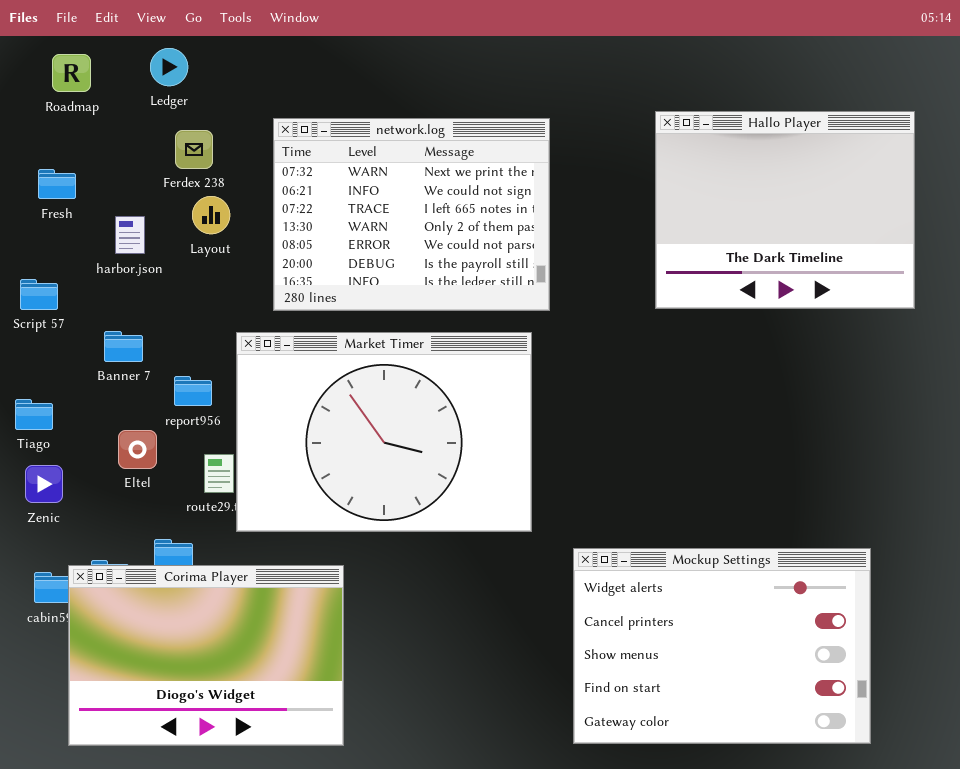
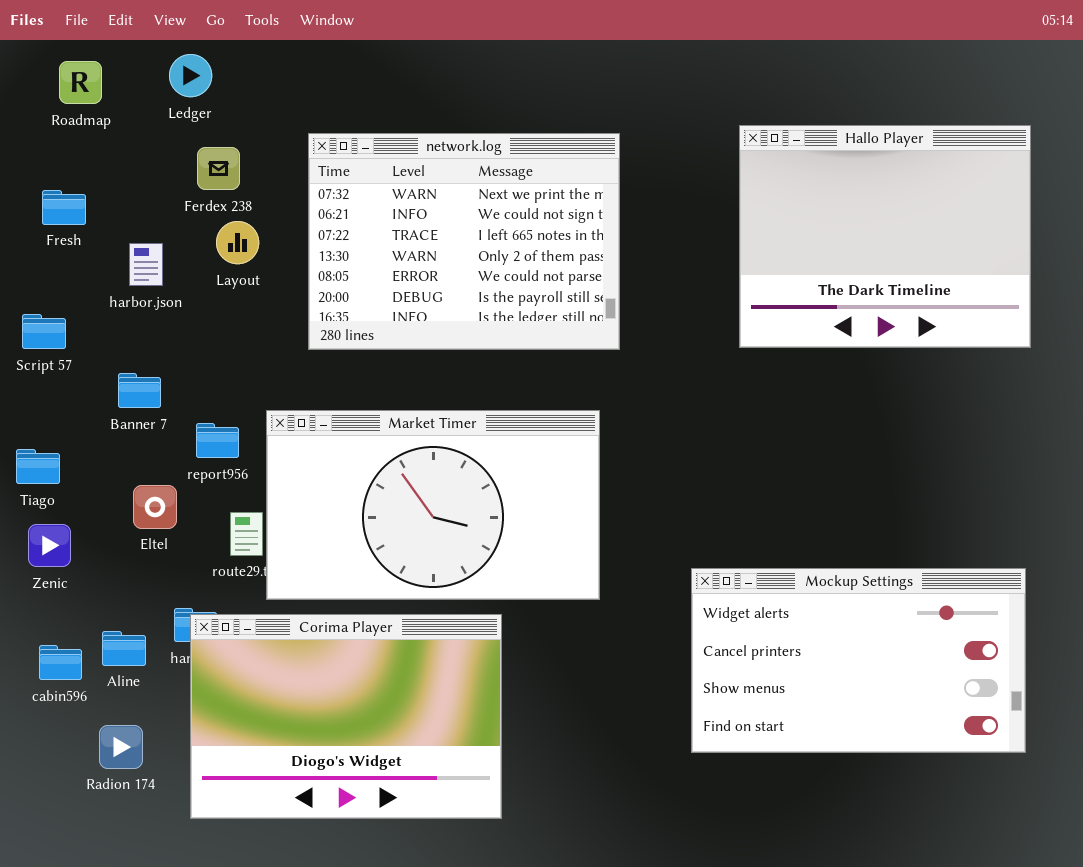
Market Timer: [236,332,532,532] -> [266,410,600,600], resized
Mockup Settings: [573,548,871,744] -> [691,568,1026,753], moved, resized
Corima Player: [68,565,344,746] -> [190,614,502,819], moved

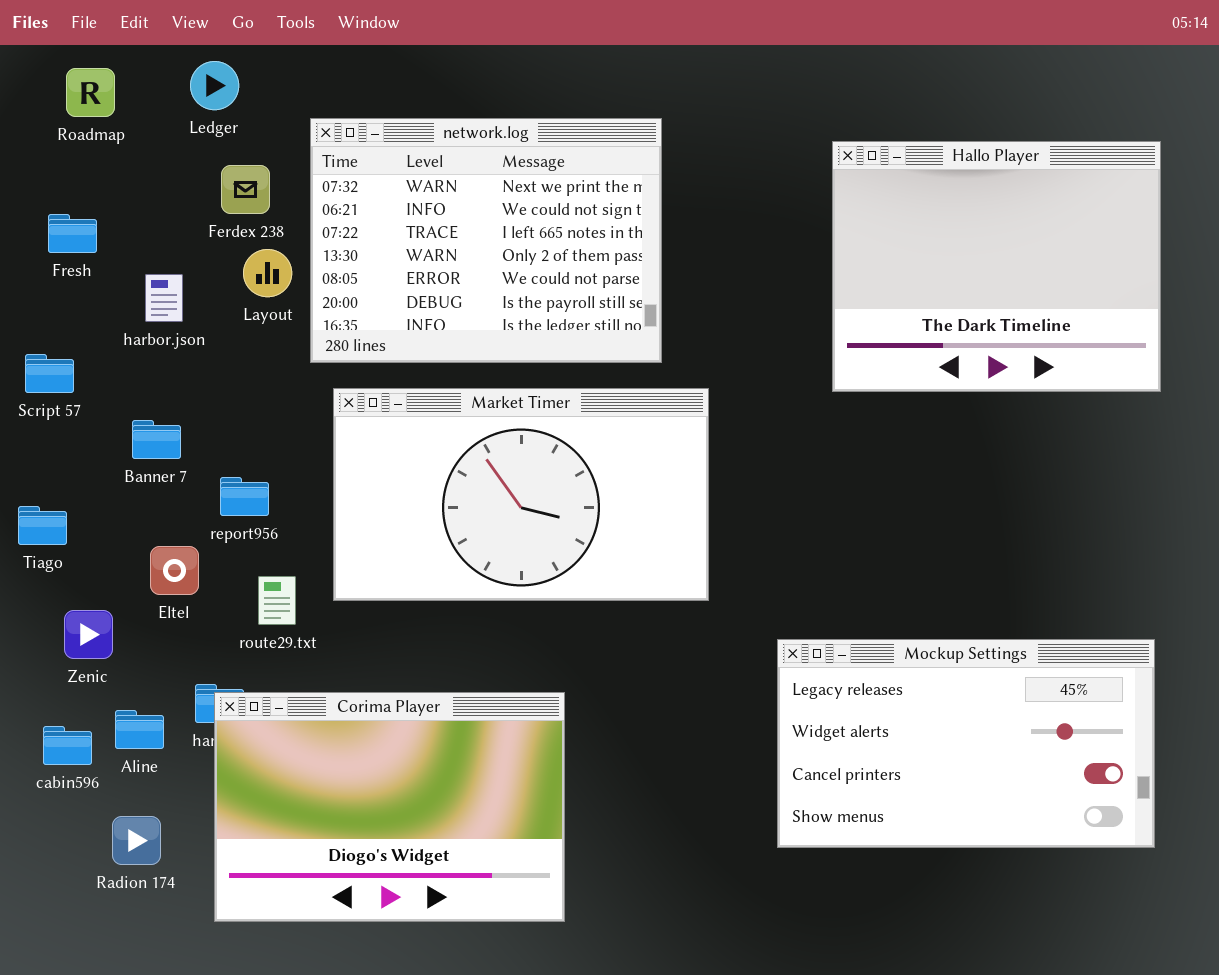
network.log: [308,133,620,350] -> [310,118,662,363], moved
Market Timer: [266,410,600,600] -> [333,388,709,601], moved
Zenic: [28,524,71,567] -> [64,610,113,659], moved
Mockup Settings: [691,568,1026,753] -> [777,639,1155,848], scrolled up 1 row

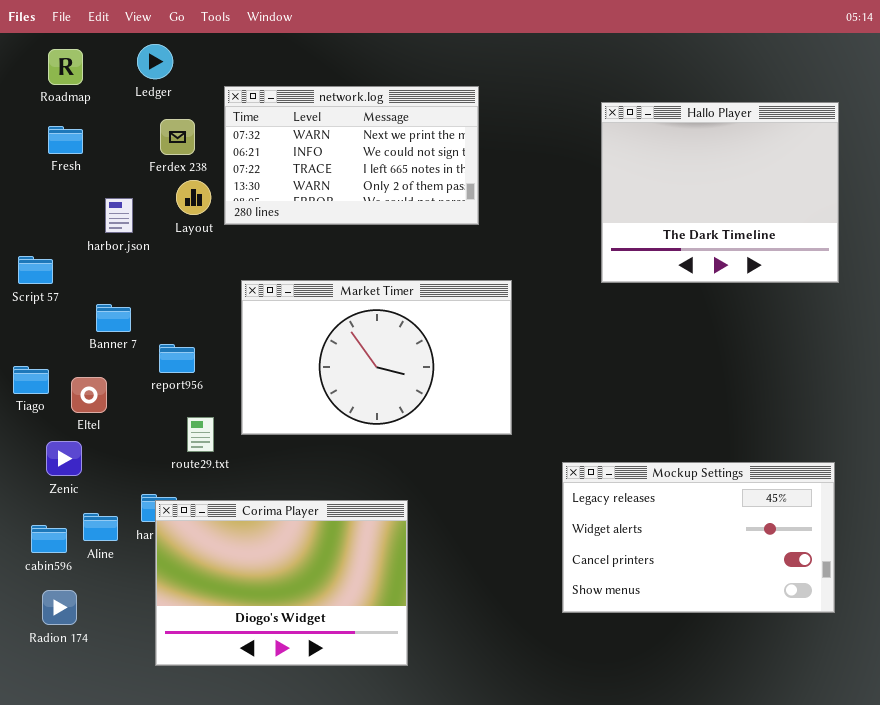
network.log: [310,118,662,363] -> [224,86,479,225], resized
Fresh: [48,214,97,253] -> [48,126,83,154], moved
Eltel: [150,546,199,595] -> [71,377,107,413], moved
Radion 174: [112,816,161,865] -> [42,590,77,625], moved

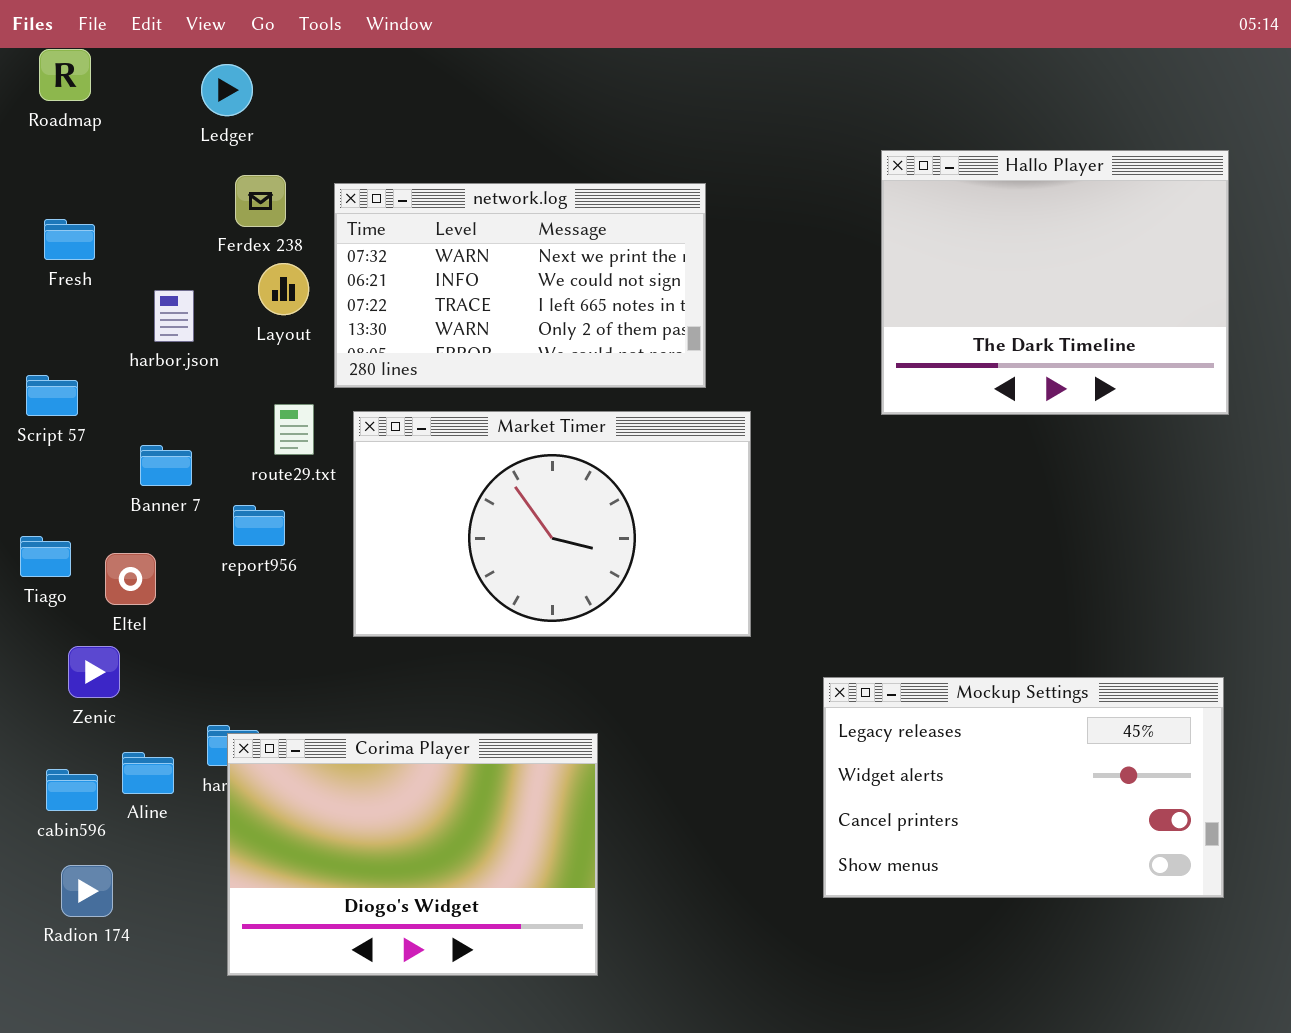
Roadmap: [48,49,83,85] -> [39,49,91,101], moved
network.log: [224,86,479,225] -> [334,183,706,388], moved
Fresh: [48,126,83,154] -> [44,219,95,260], moved
route29.txt: [187,417,214,452] -> [274,404,314,455], moved

